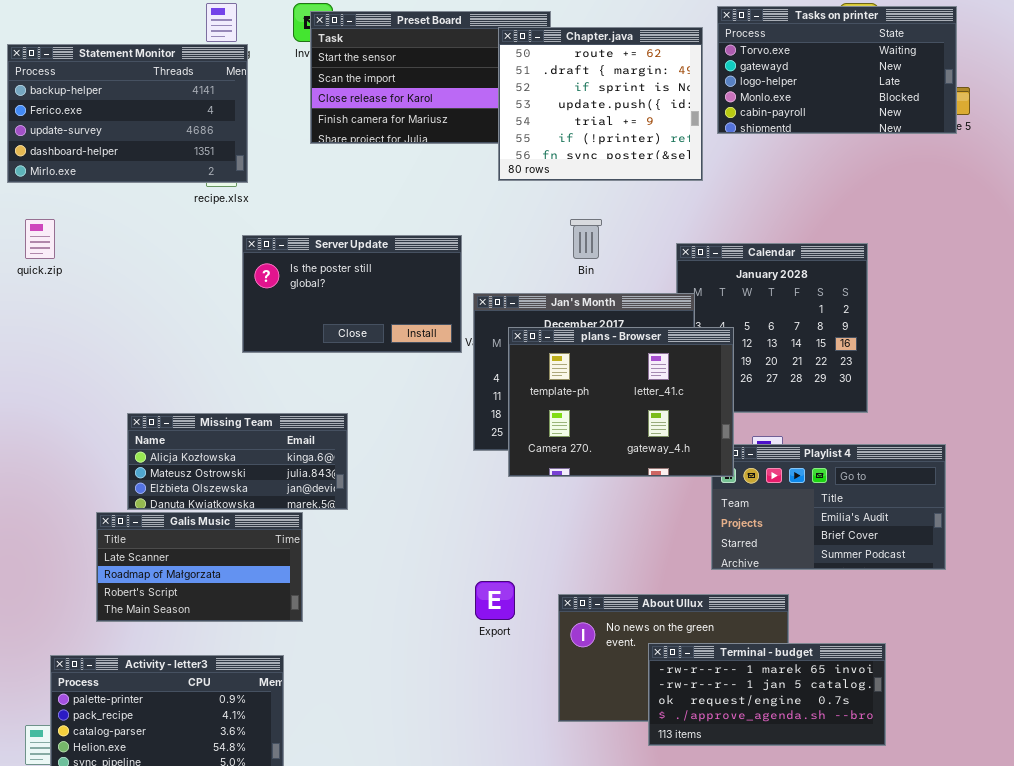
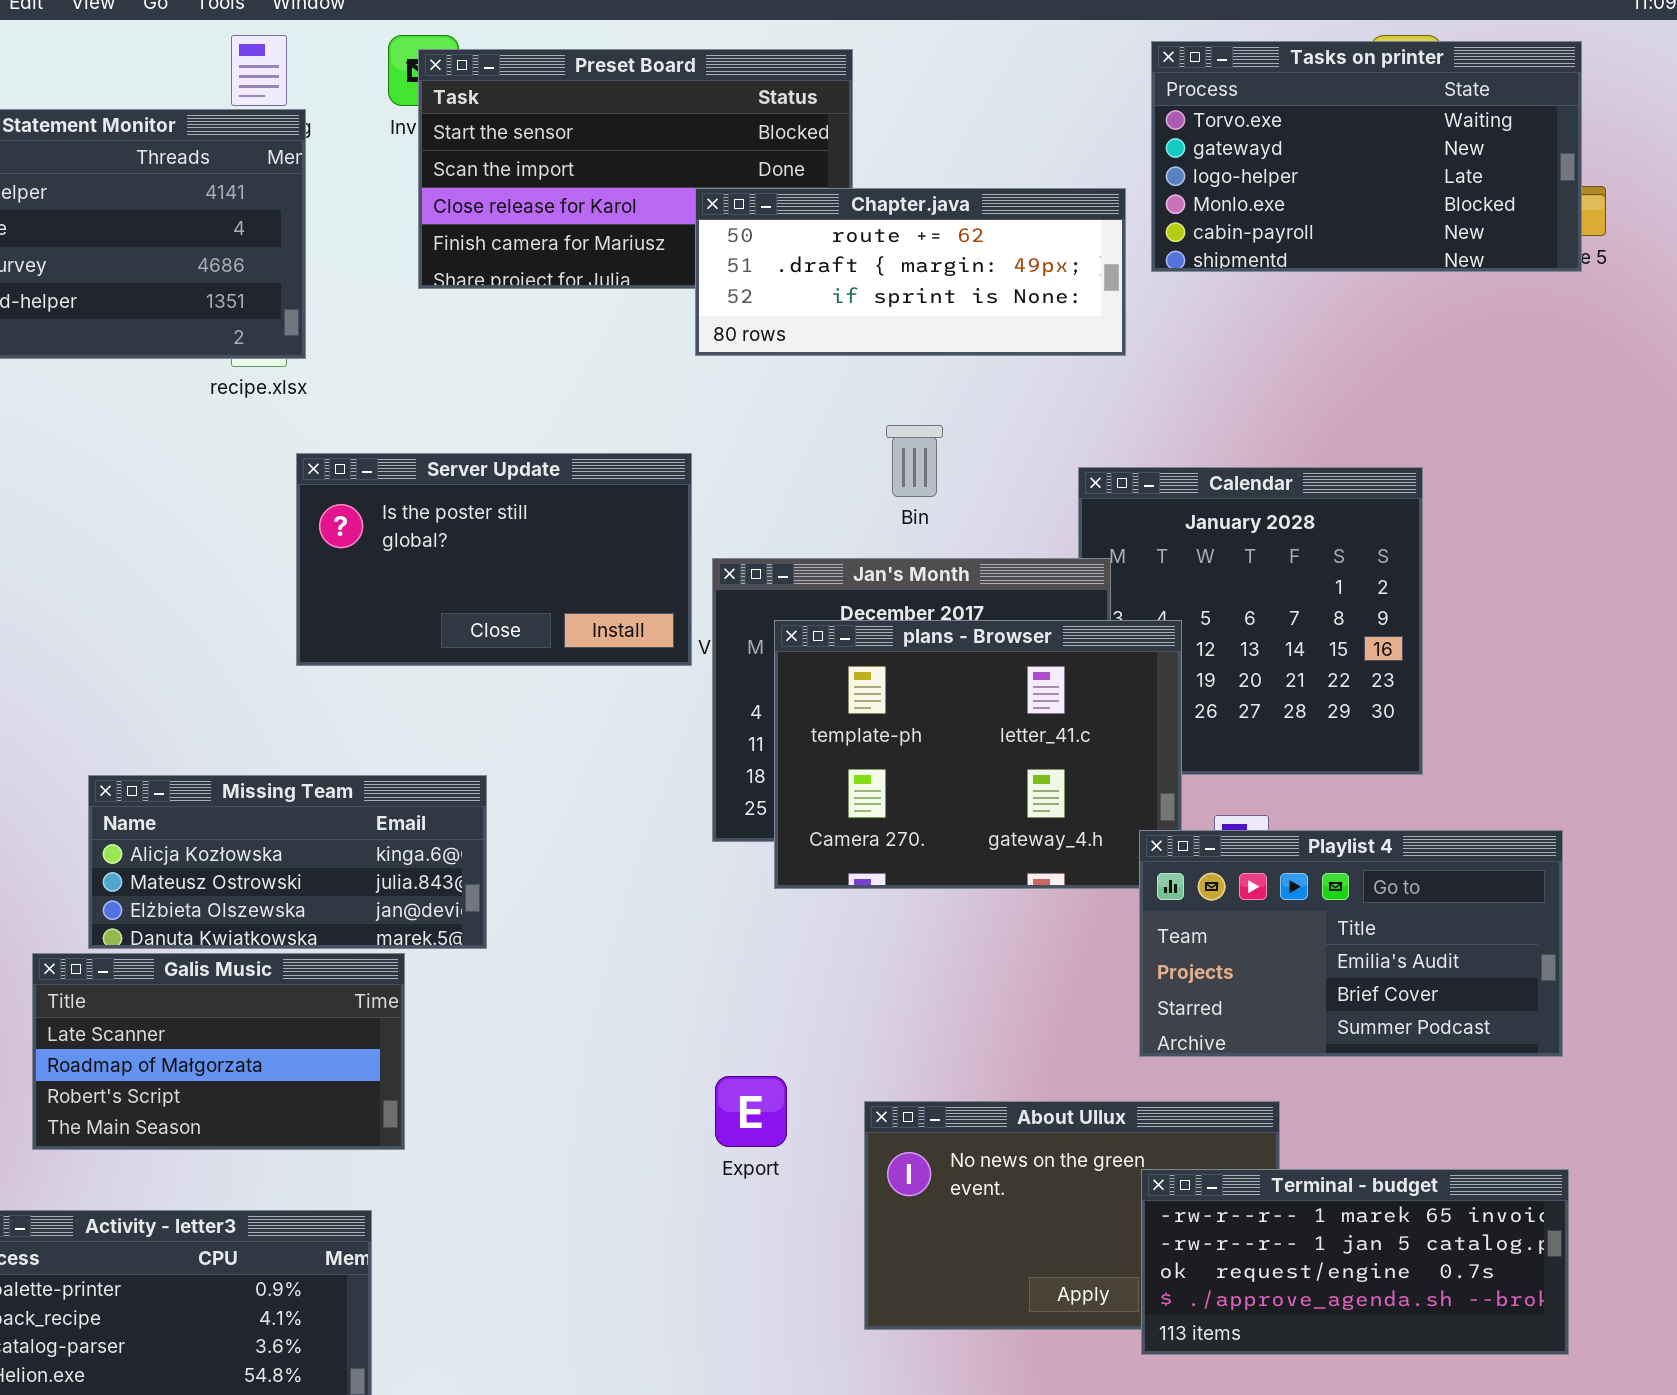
Chapter.java: [498,27,703,181] -> [695,188,1126,356], resized
Playlist 4: [711,444,946,570] -> [1139,830,1563,1057], raised
Terminal - budget: [648,643,886,746] -> [1141,1169,1569,1355], moved

